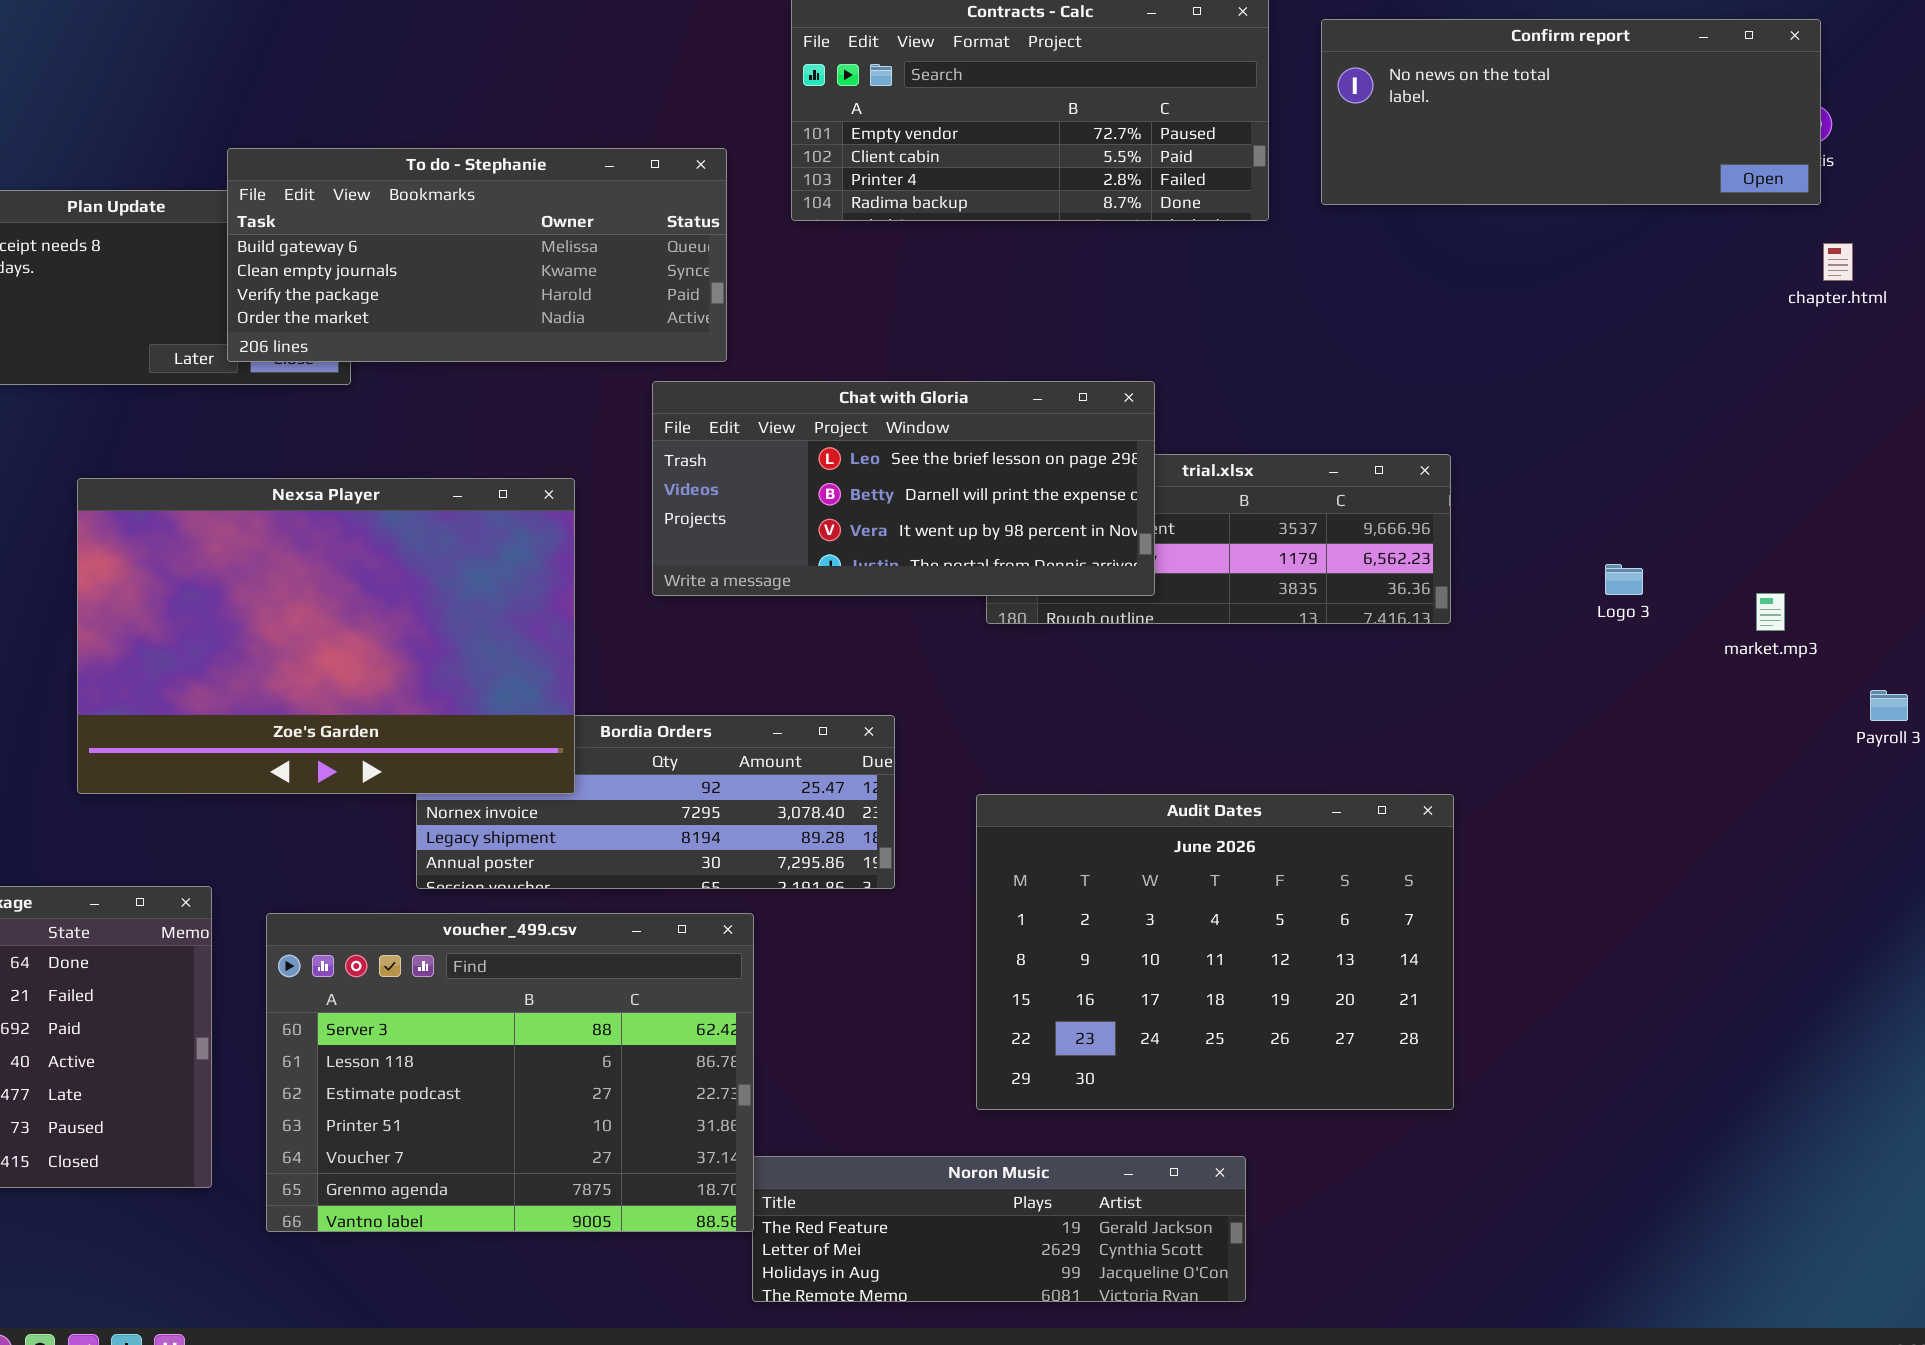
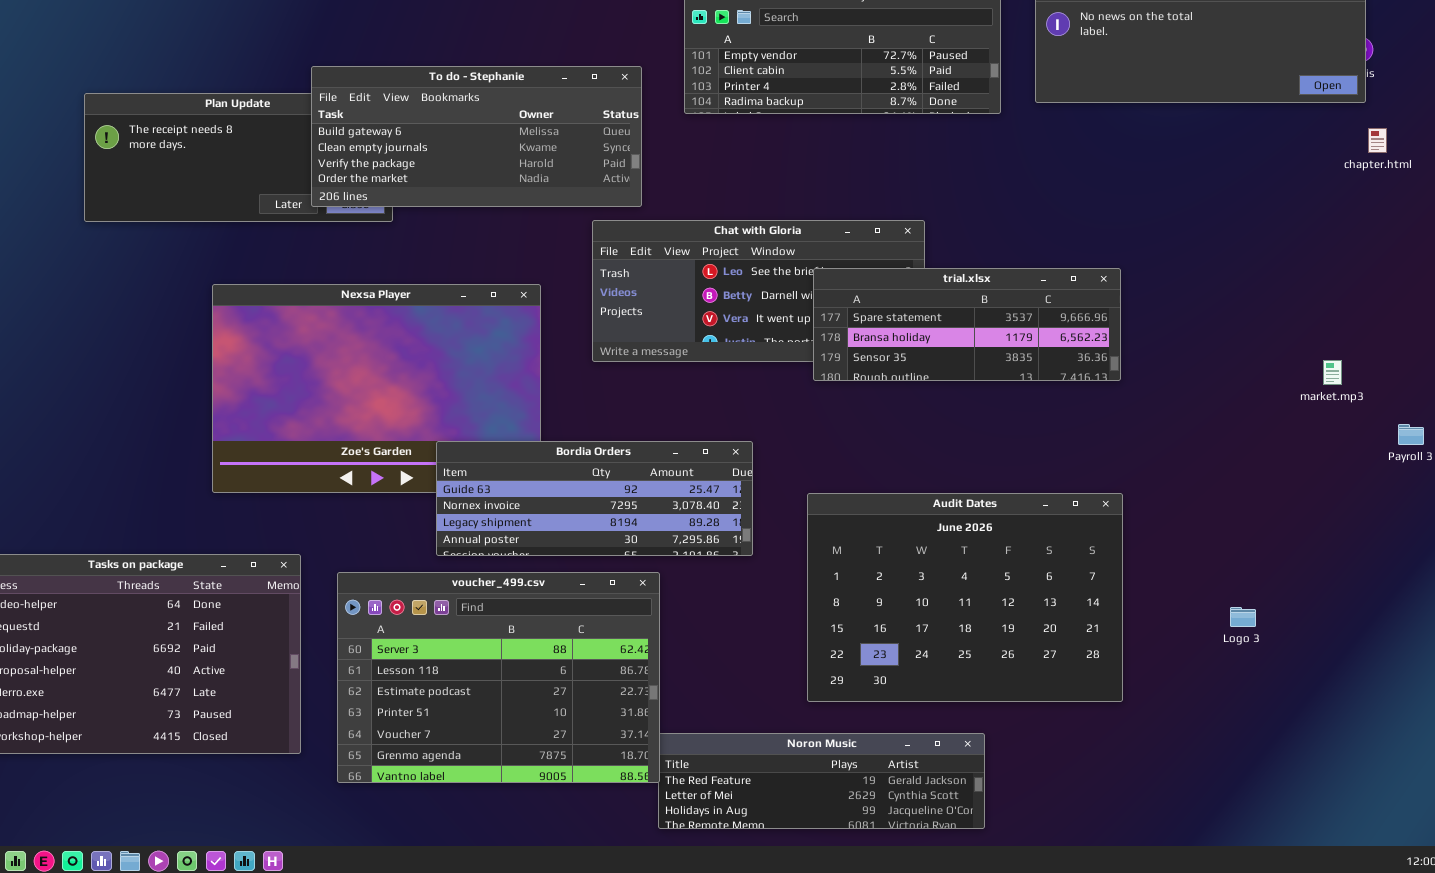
trial.xlsx: [986,454,1451,624] -> [813,268,1121,381], raised
Logo 3: [1605,564,1643,595] -> [1230,607,1256,627], moved
Bordia Orders: [416,715,895,889] -> [436,441,753,556], raised

